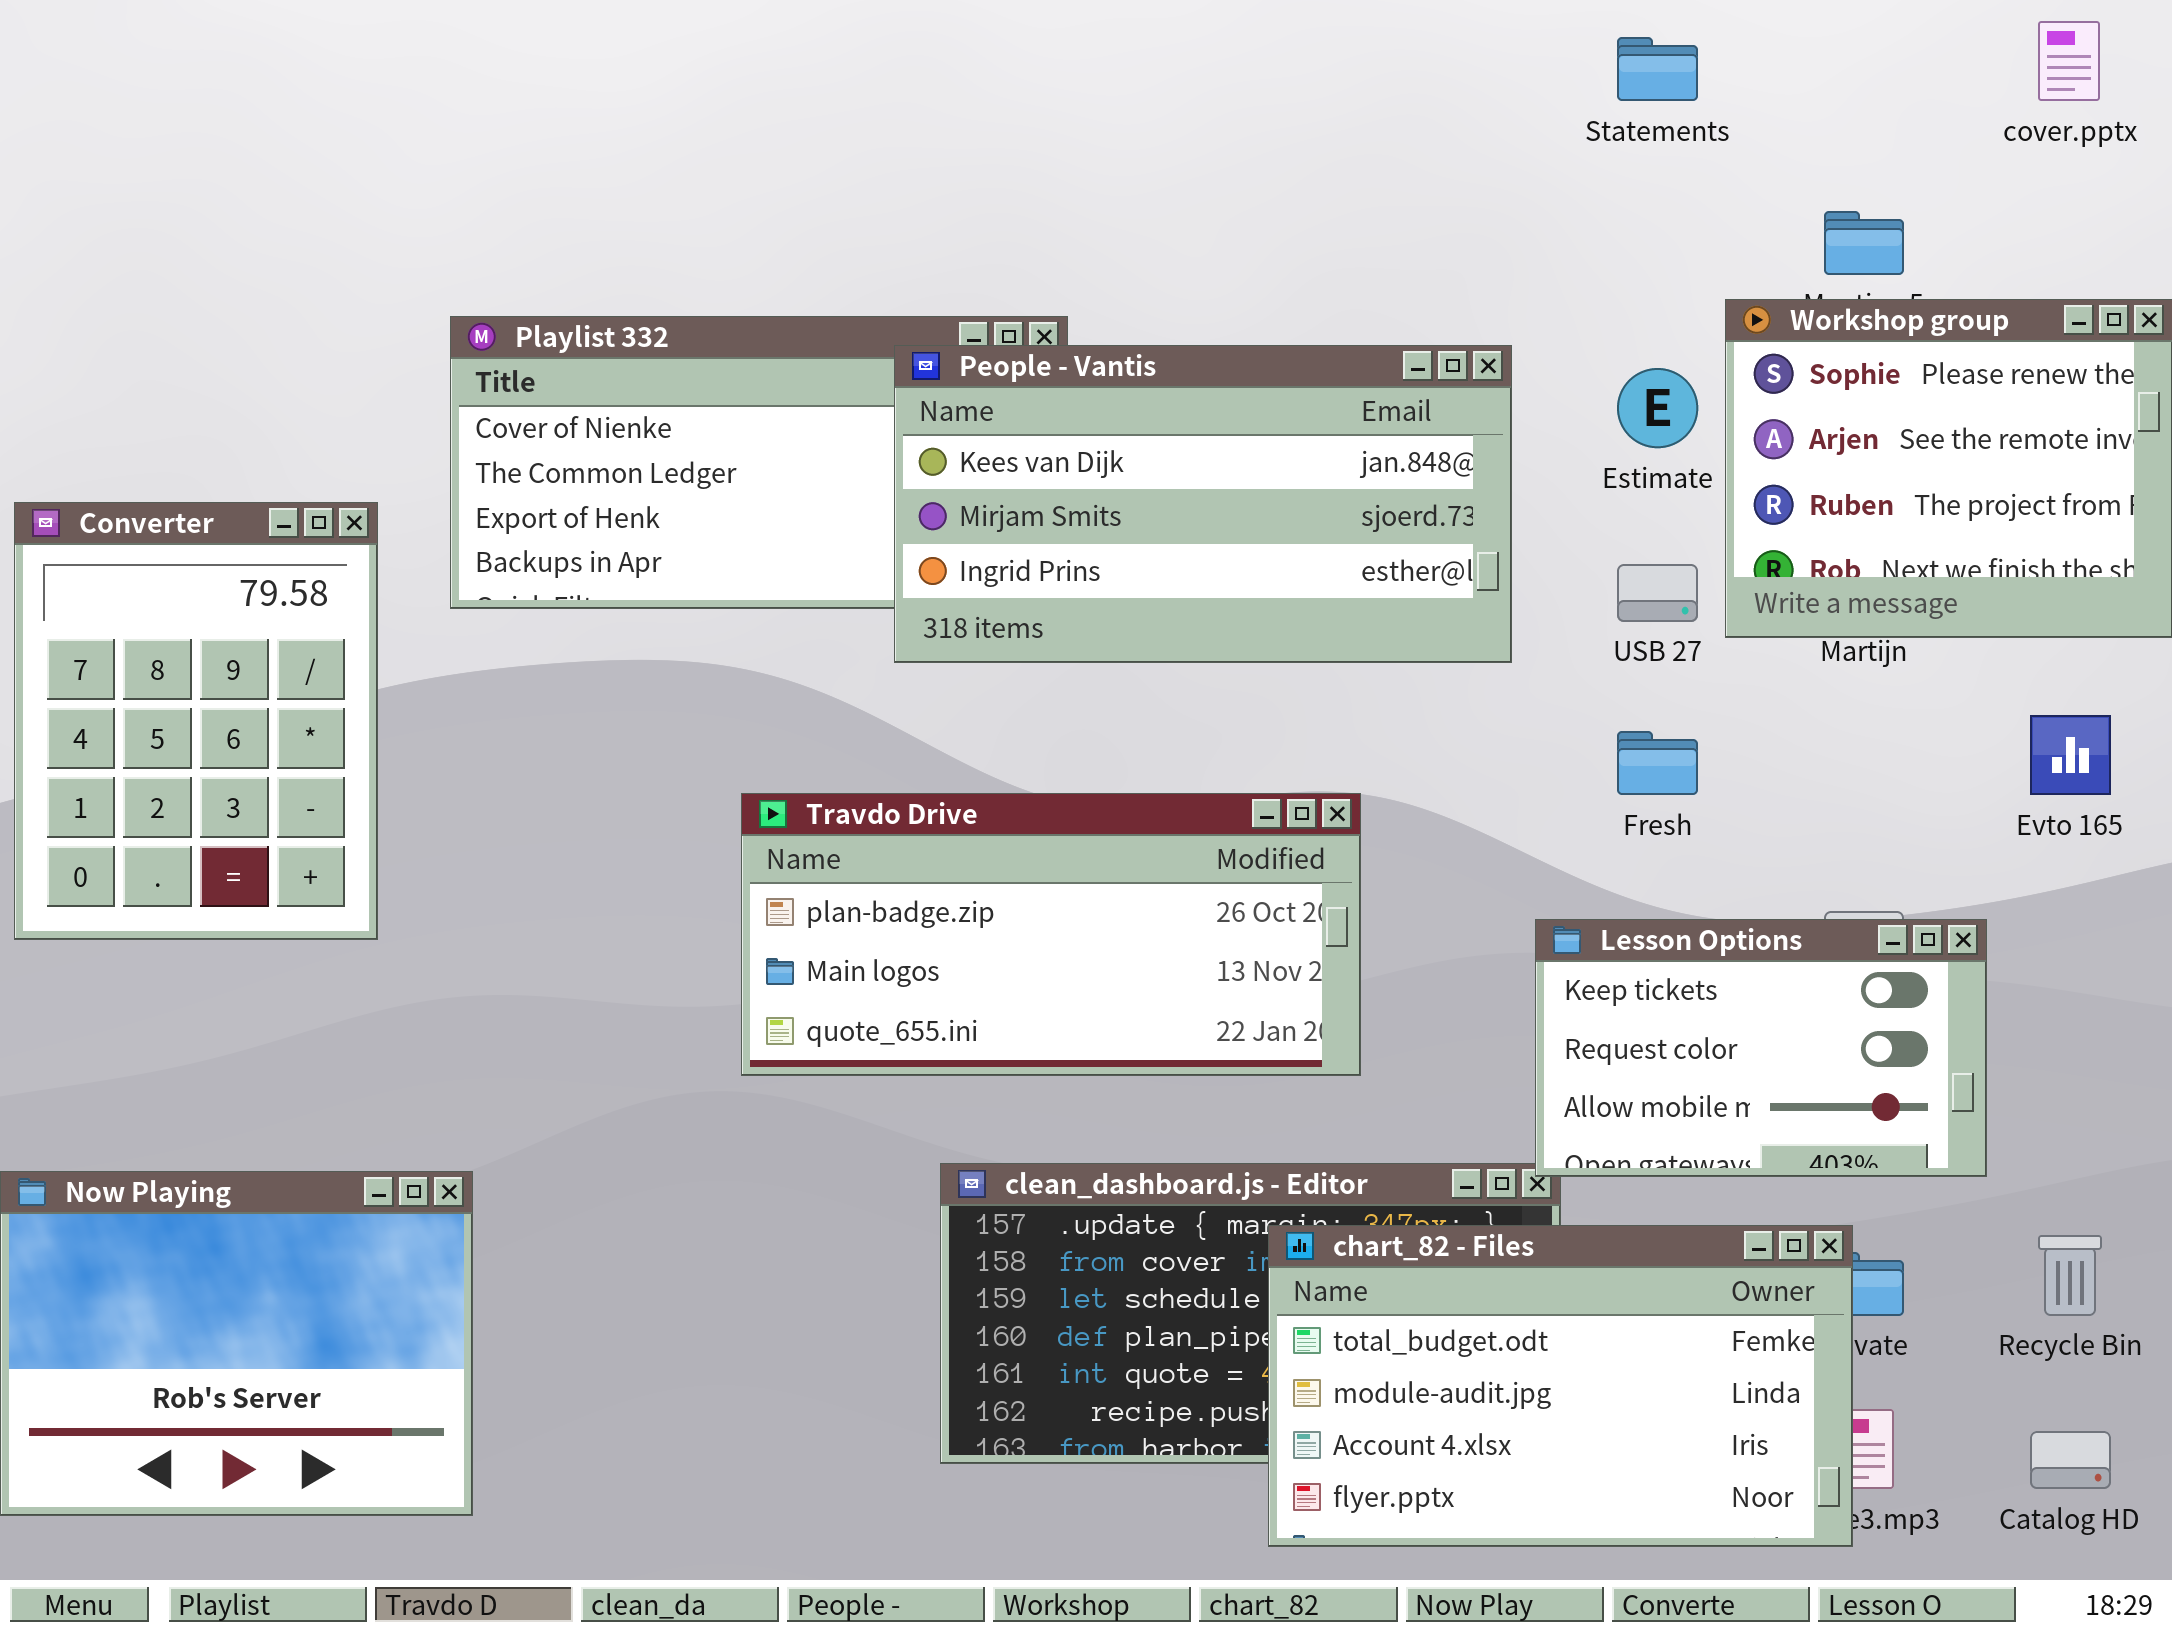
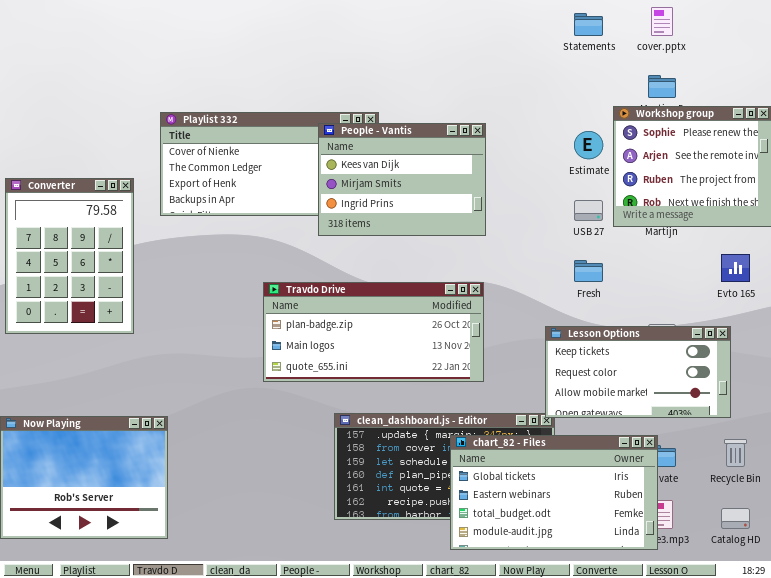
cover.pptx: [2038,21,2100,101] -> [651,7,673,36], moved
People - Vantis: [894,345,1512,663] -> [318,123,486,236], resized
Lesson Options: [1535,919,1987,1177] -> [545,326,731,418], resized
chart_82 - Files: [1268,1225,1853,1547] -> [450,435,658,550], scrolled up 2 rows

